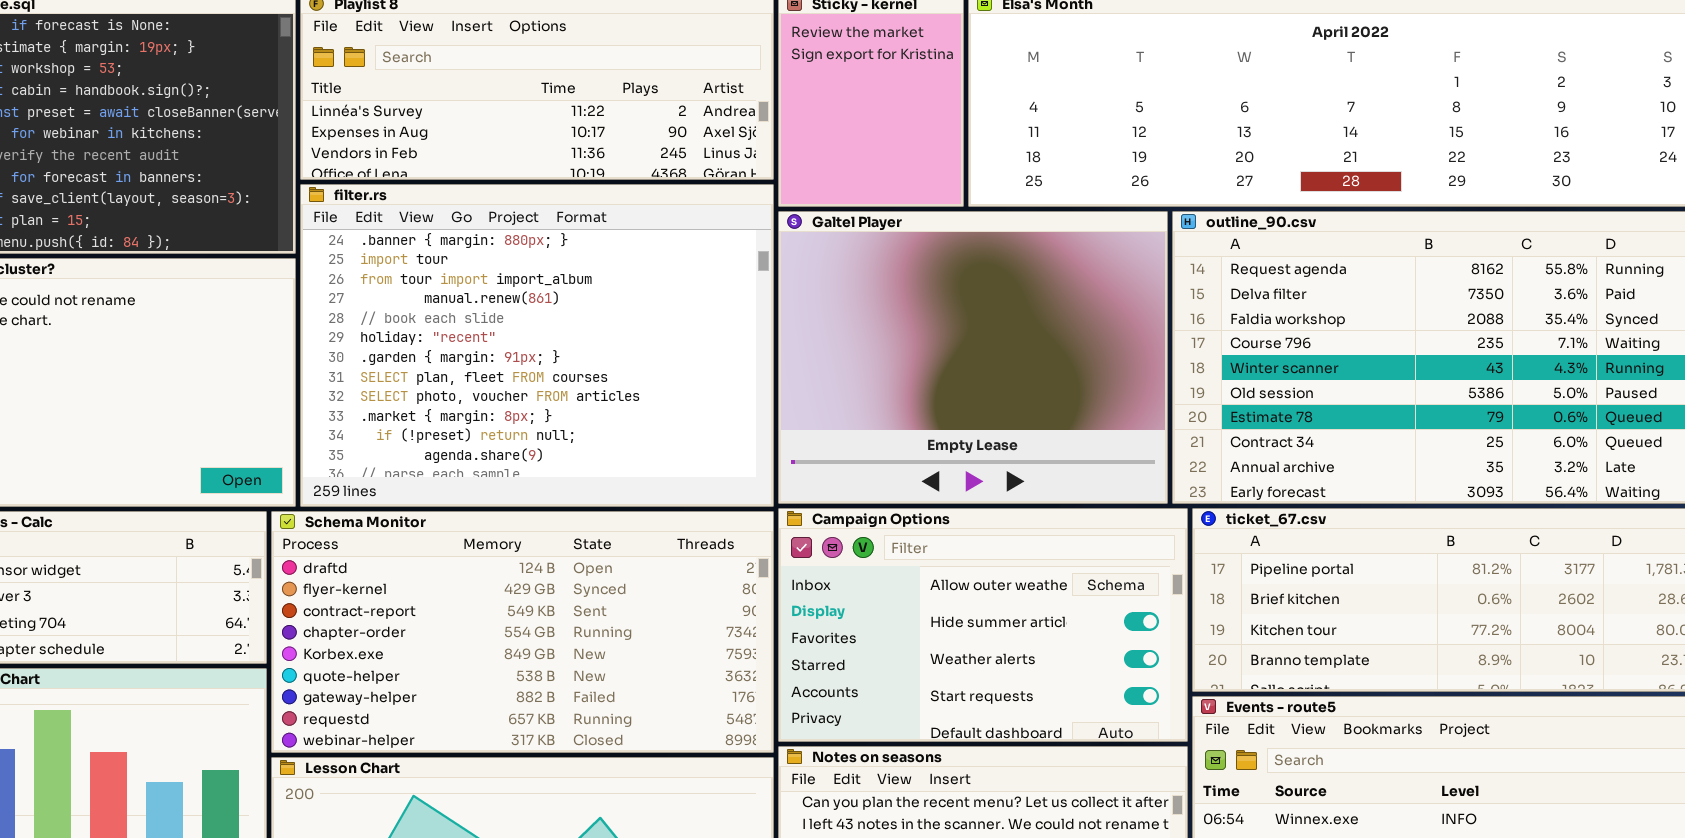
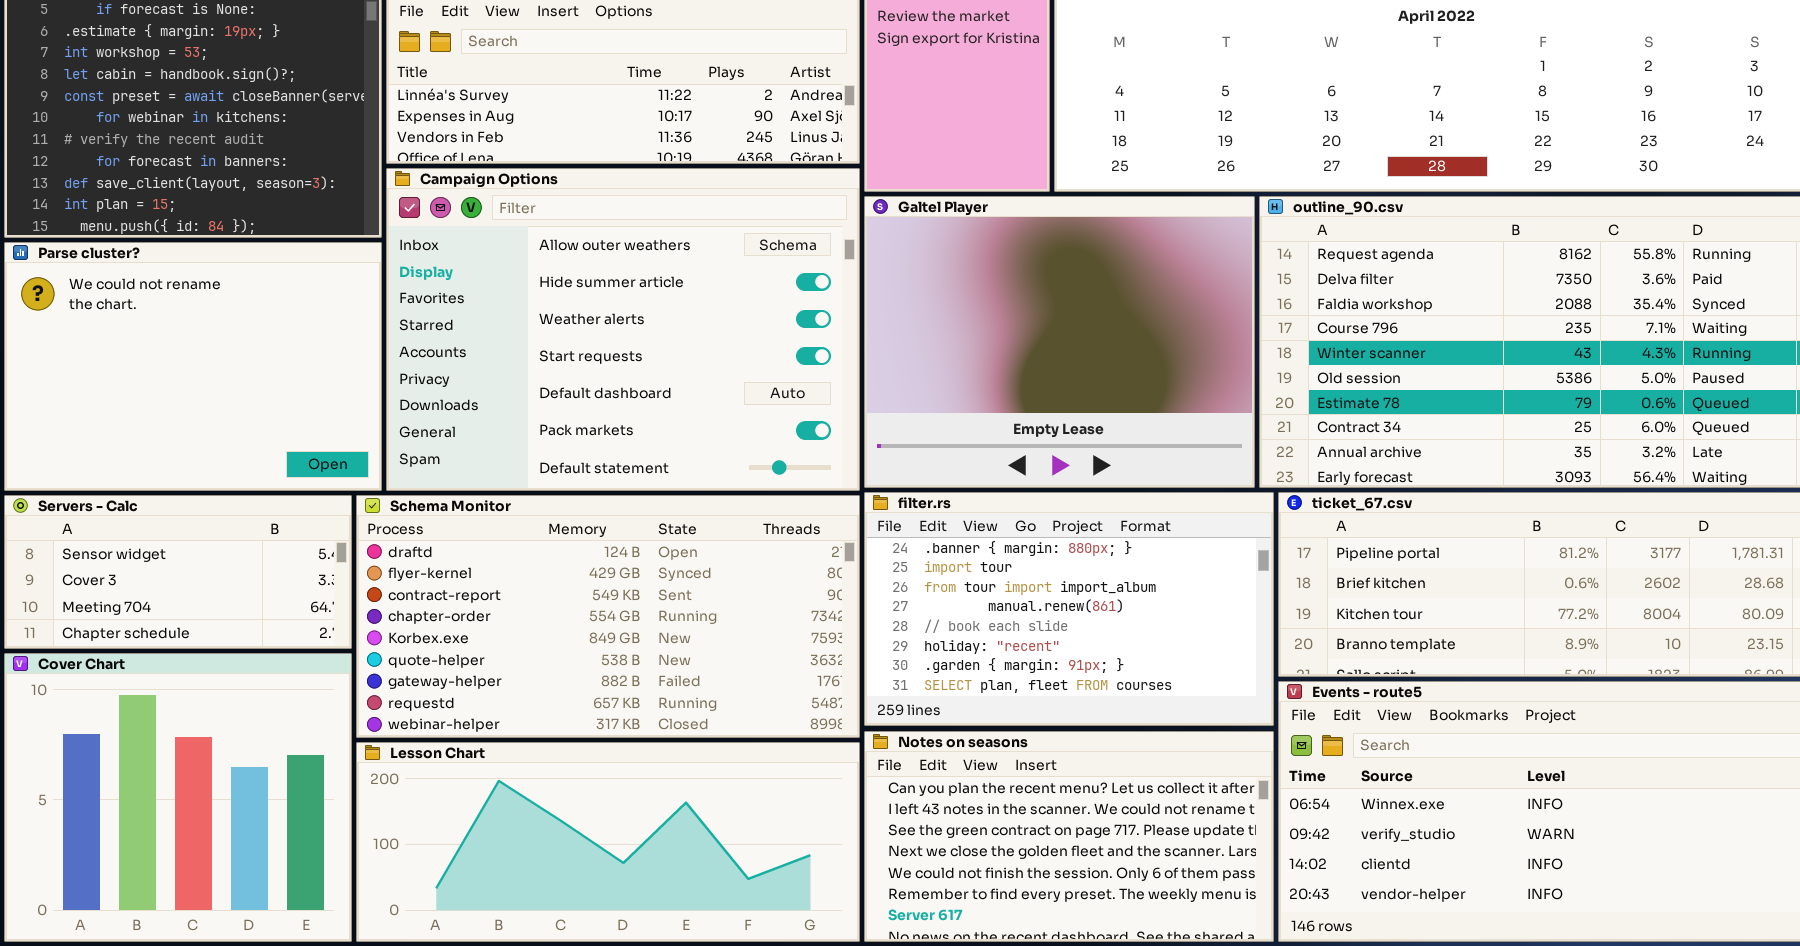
filter.rs: [300,184,774,507] -> [864,492,1274,726], moved, resized
Campaign Options: [778,508,1188,742] -> [386,168,860,491], moved, resized

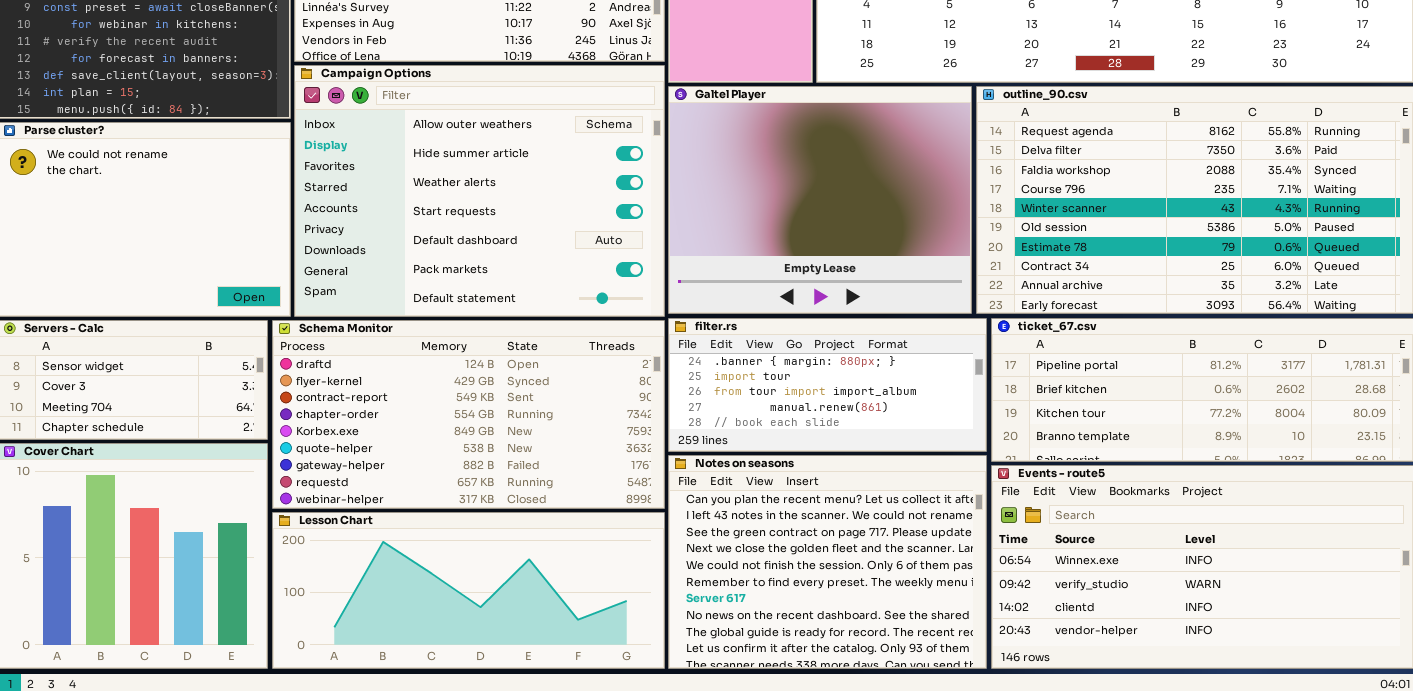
filter.rs: [864,492,1274,726] -> [668,318,987,452], resized
Notes on seasons: [864,731,1274,942] -> [668,455,987,669], resized

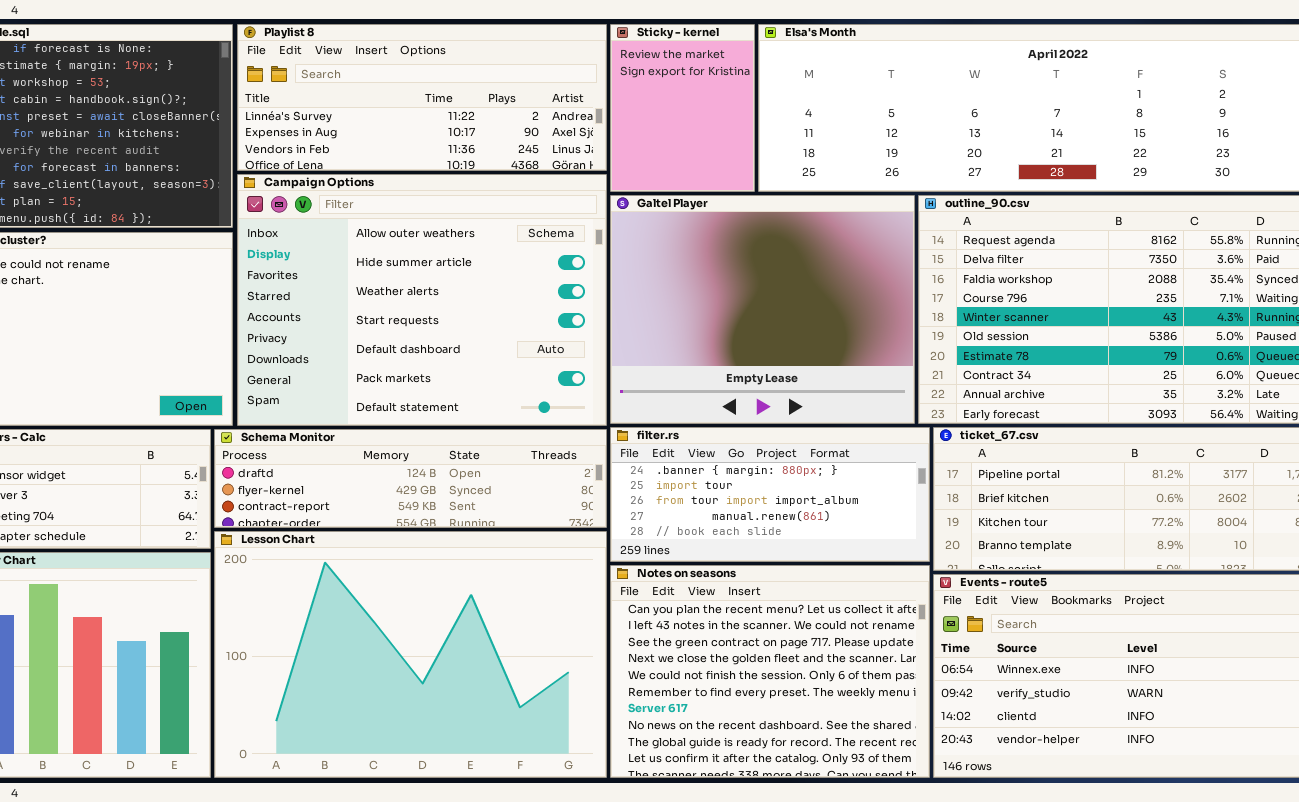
Schema Monitor: [272,320,665,509] -> [214,429,607,528], resized
Lesson Chart: [272,512,665,669] -> [214,531,607,778], resized

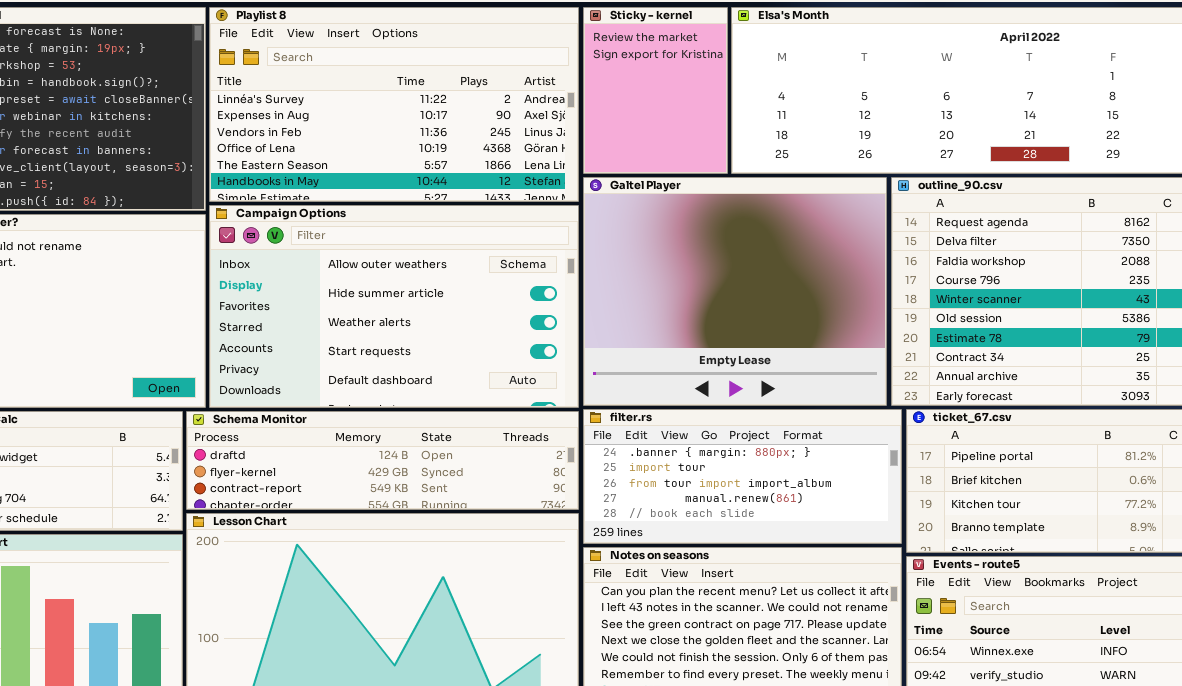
Playlist 8: [237,24,607,171] -> [209,7,579,202], resized
Campaign Options: [237,174,607,426] -> [209,205,579,408], resized

